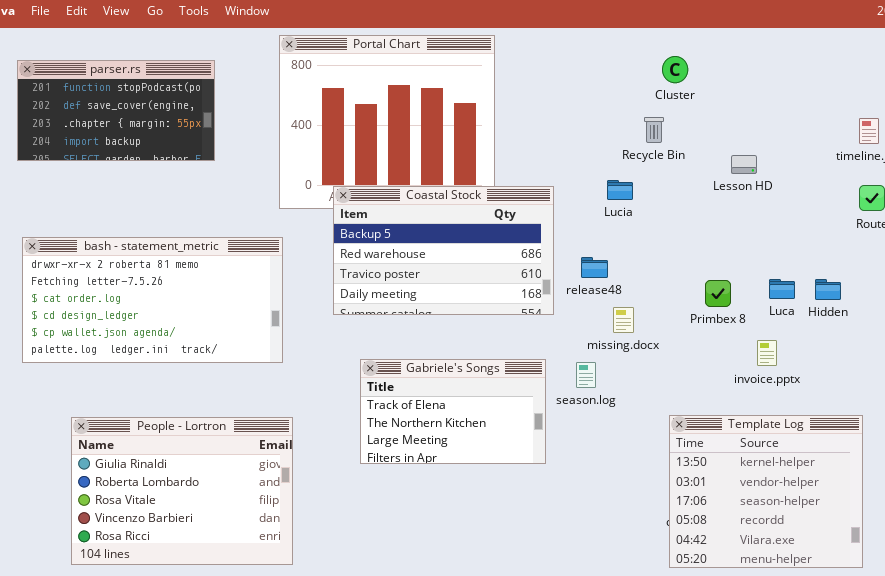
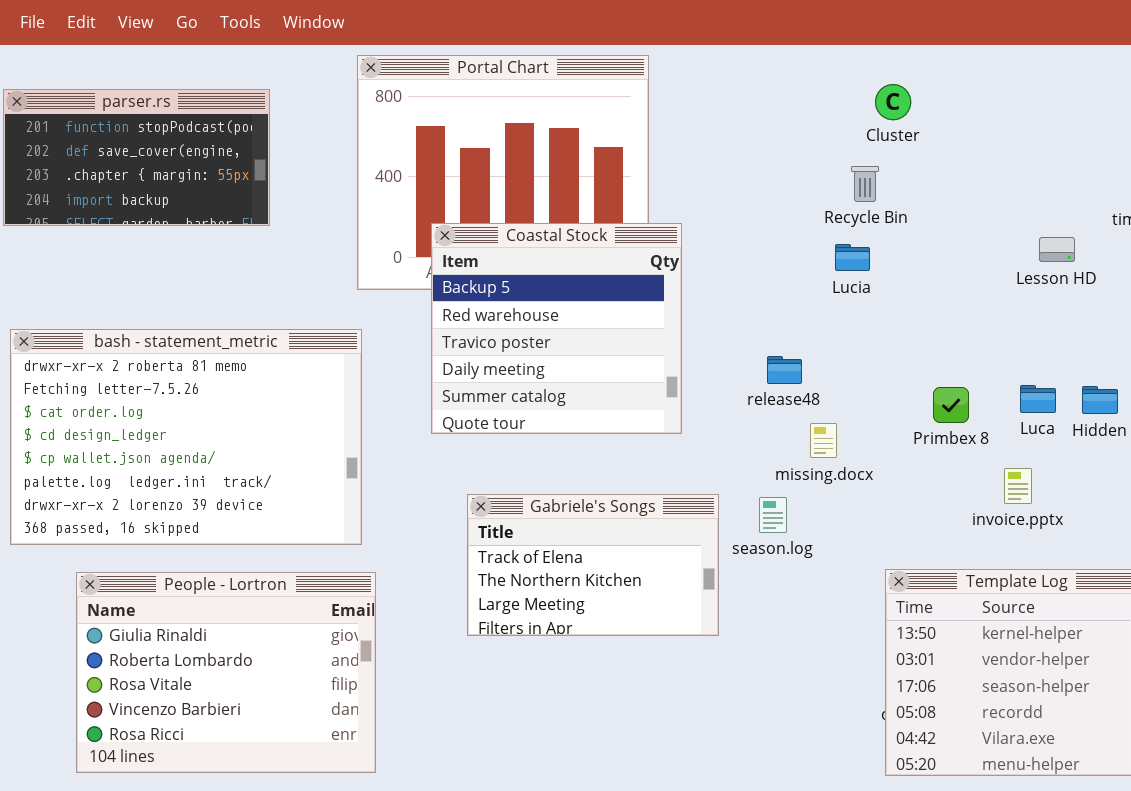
Lesson HD: [731,155,757,174] -> [1039,237,1075,262], moved
Lucia: [607,180,633,200] -> [835,244,870,271], moved
Coastal Stock: [333,186,554,315] -> [431,223,682,434], resized
bash - statement_metric: [22,237,283,363] -> [10,329,362,545], resized

